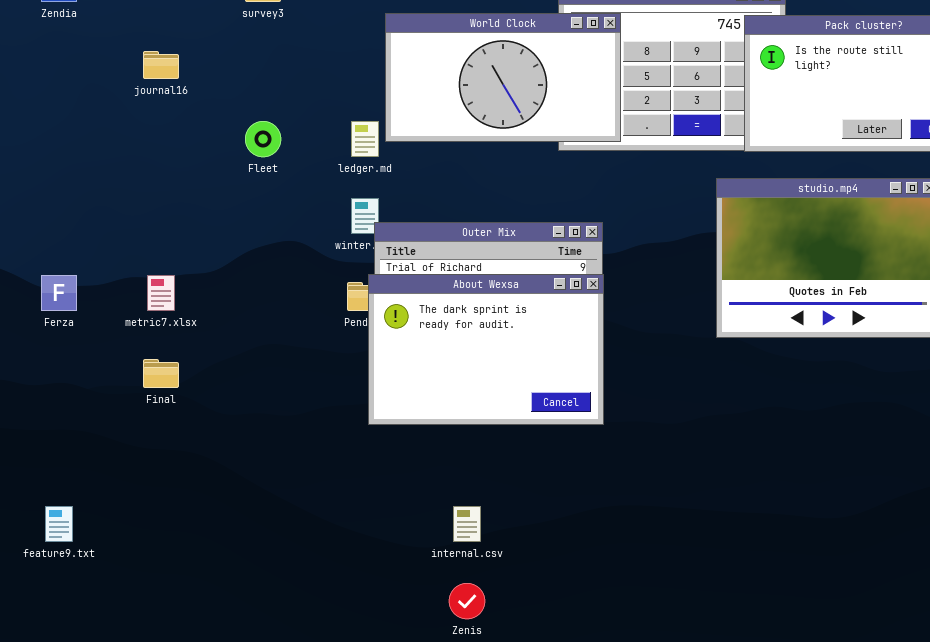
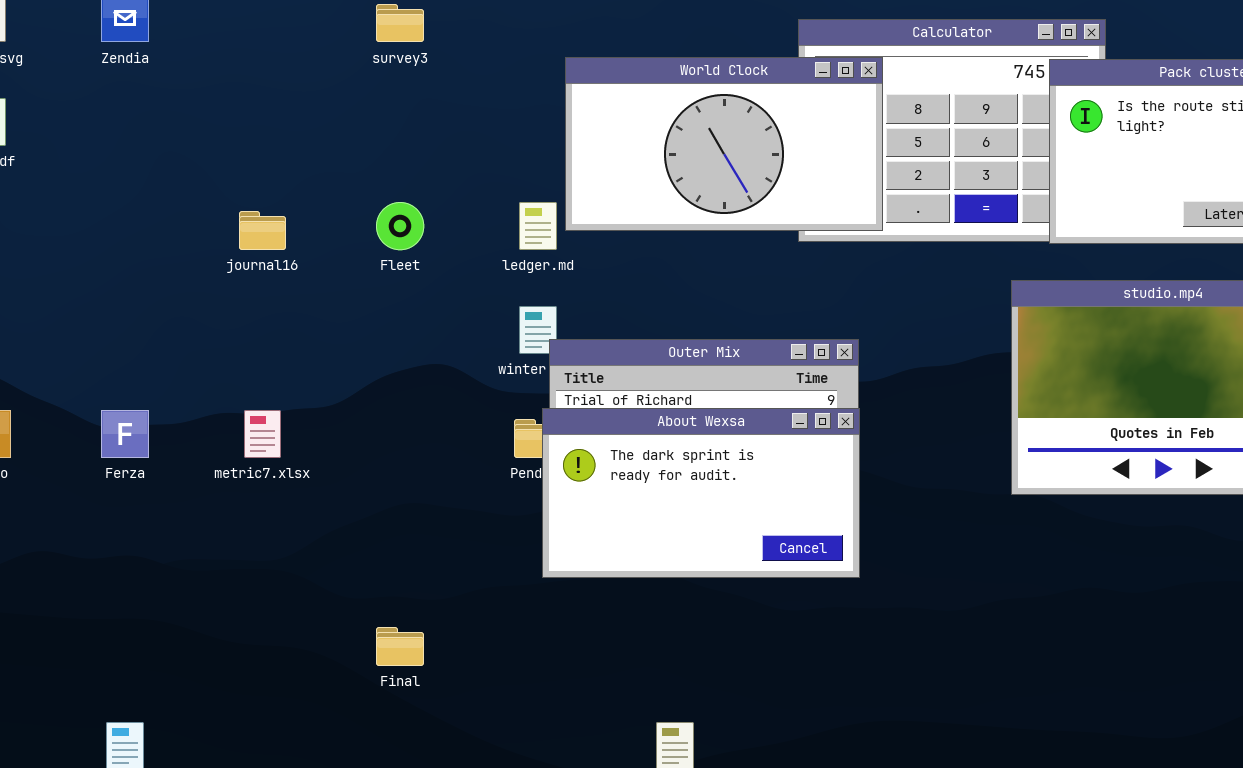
journal16: [143,51,179,79] -> [239,211,286,250], moved
About Wexsa: [368,274,604,425] -> [542,408,860,578], resized
Final: [143,359,179,388] -> [376,627,424,666], moved

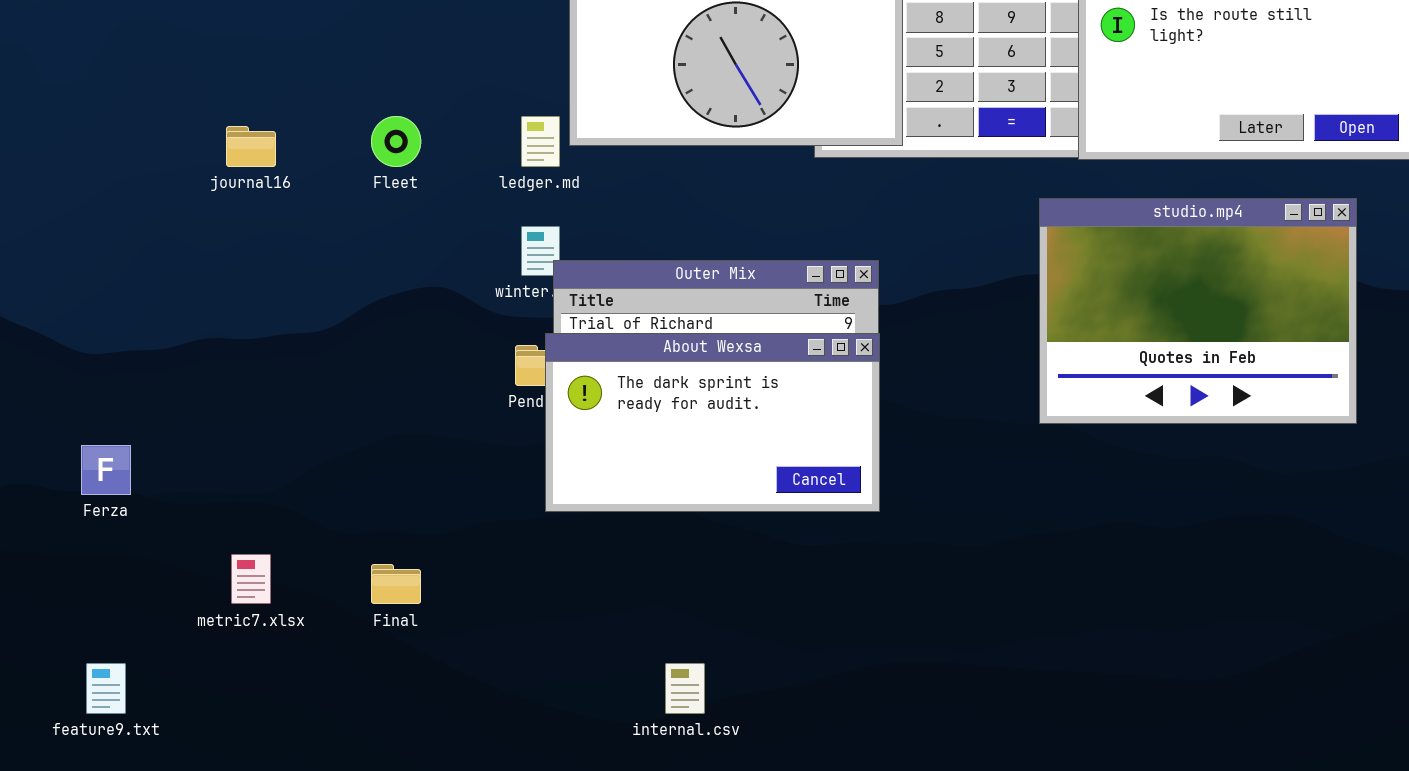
Ferza: [101,410,149,458] -> [81,445,131,495], moved
metric7.xlsx: [244,410,281,458] -> [231,554,271,604], moved

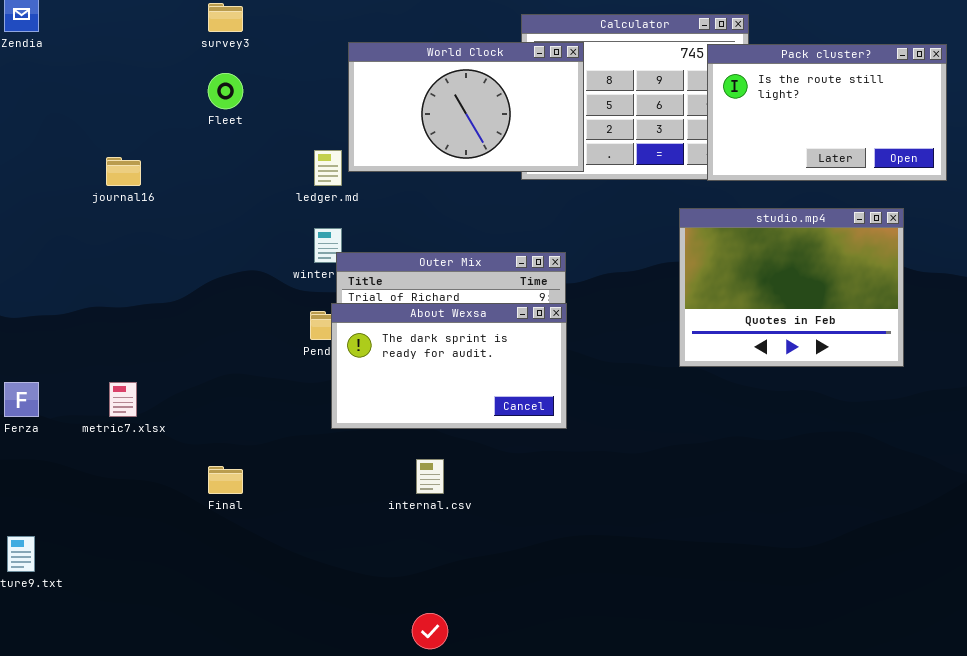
Fleet: [371,116,421,167] -> [208,73,243,109], moved
metric7.xlsx: [231,554,271,604] -> [109,382,137,417], moved
internal.csv: [665,663,705,714] -> [416,459,444,494], moved

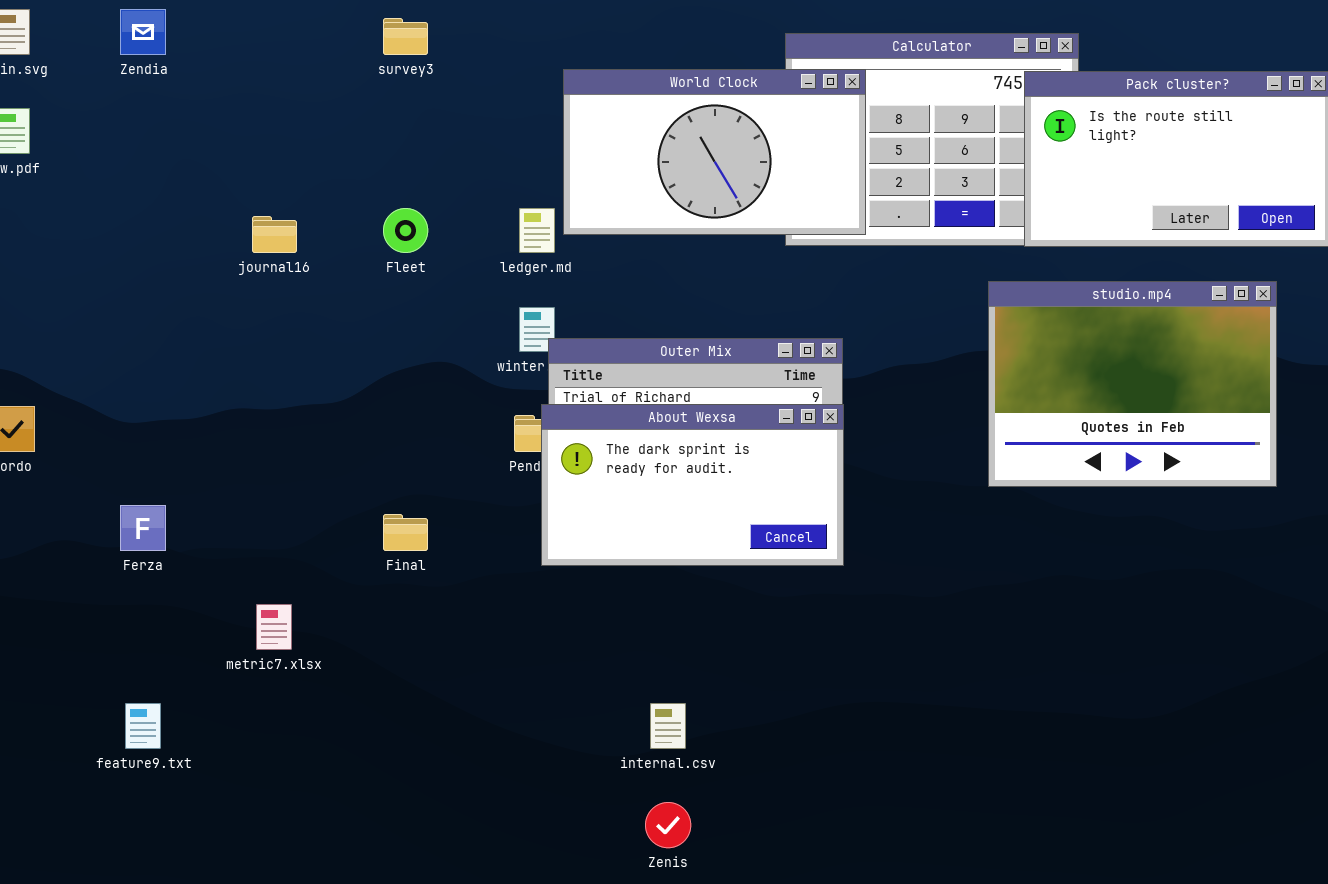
Fleet: [208,73,243,109] -> [383,208,428,253], moved
metric7.xlsx: [109,382,137,417] -> [256,604,292,650], moved
internal.csv: [416,459,444,494] -> [650,703,686,749], moved
Final: [208,466,243,494] -> [383,514,428,551], moved

